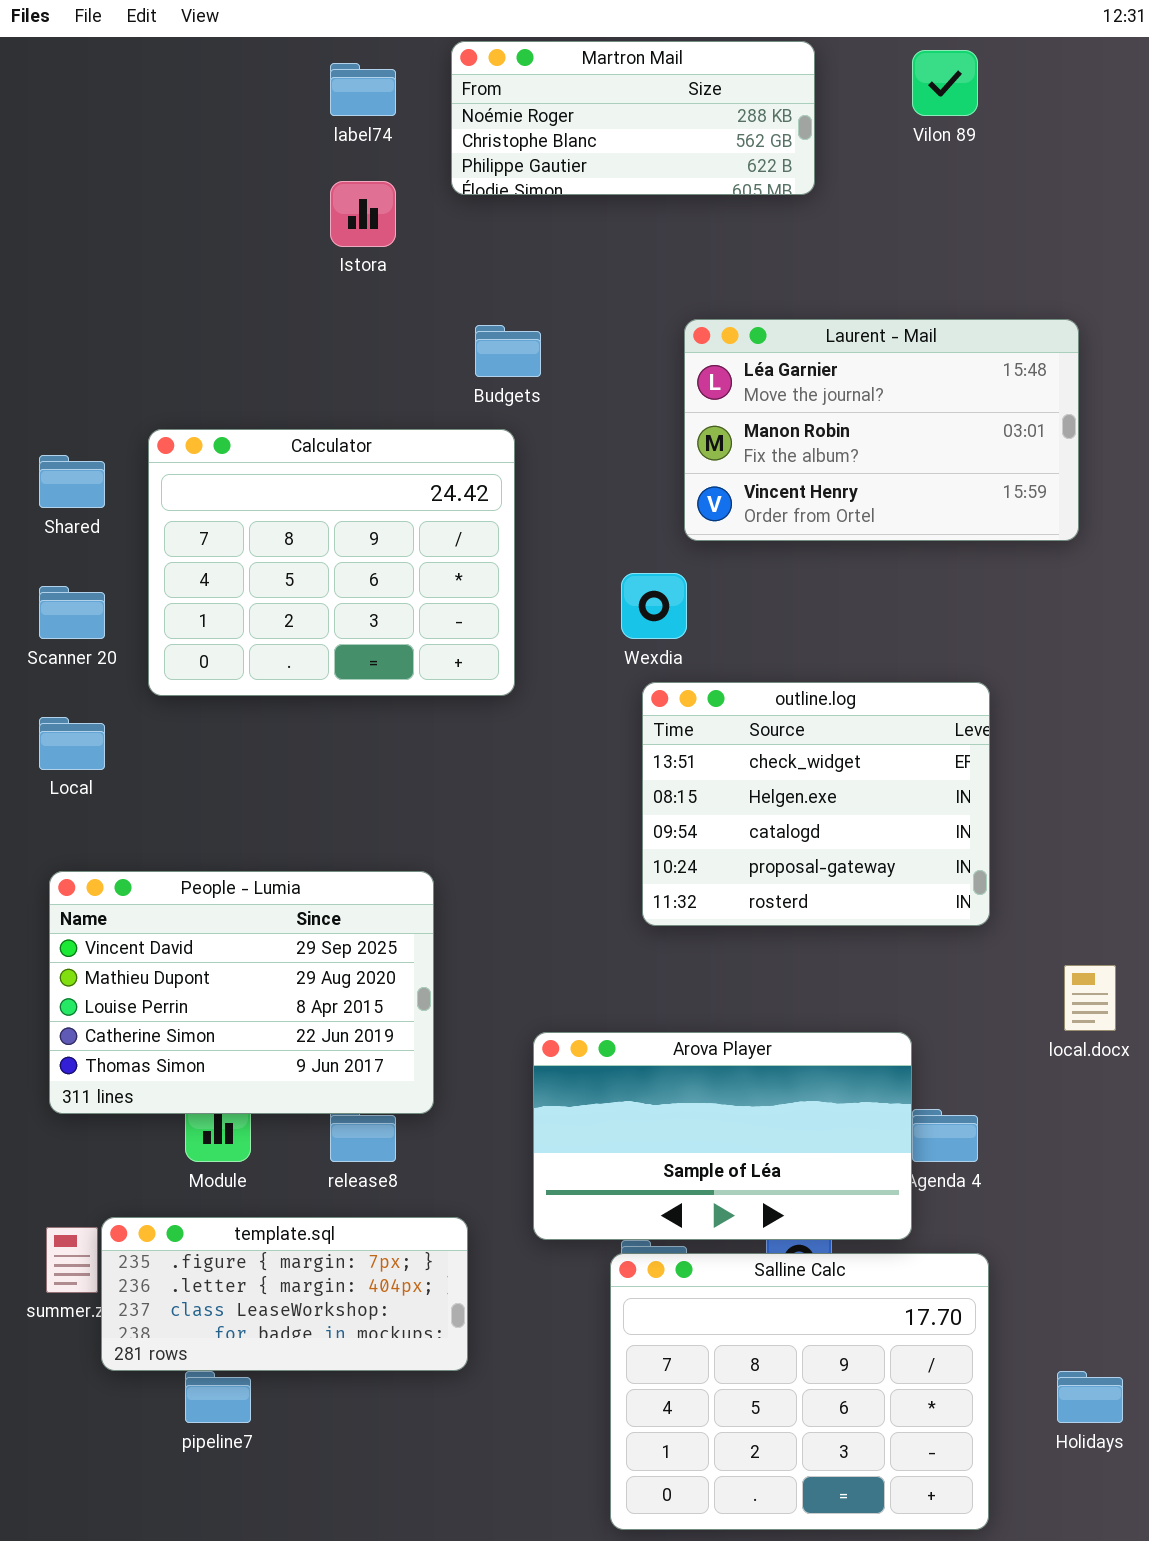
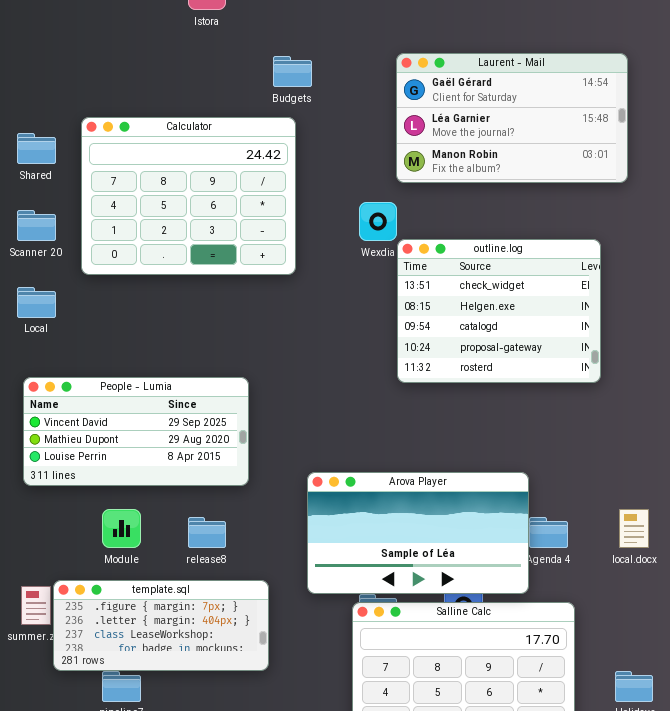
Laurent - Mail: [684,319,1079,541] -> [396,53,628,183], scrolled up 1 row
outline.log: [642,682,990,926] -> [397,239,601,383], moved
People - Lumia: [49,871,434,1114] -> [23,377,249,486], resized
local.docx: [1064,965,1116,1031] -> [619,509,649,548], moved

